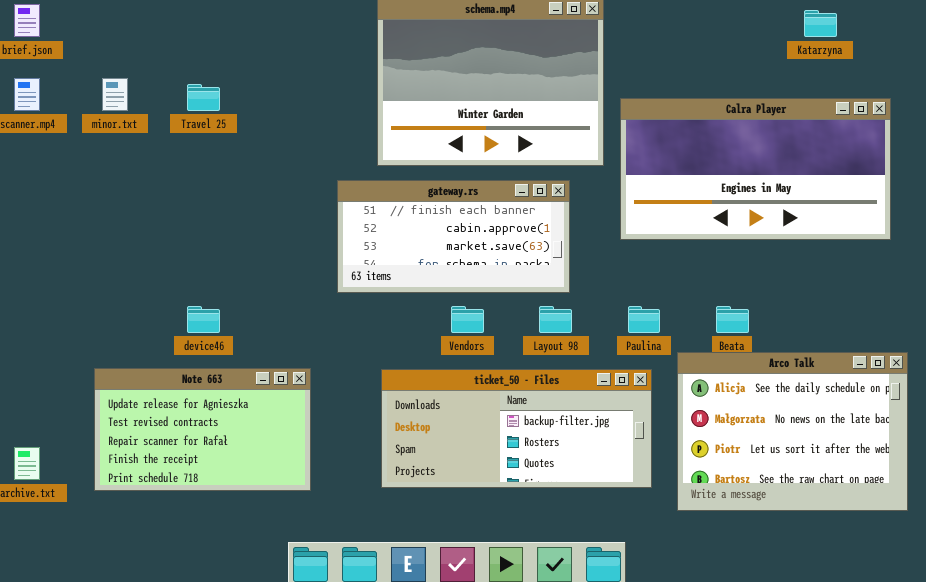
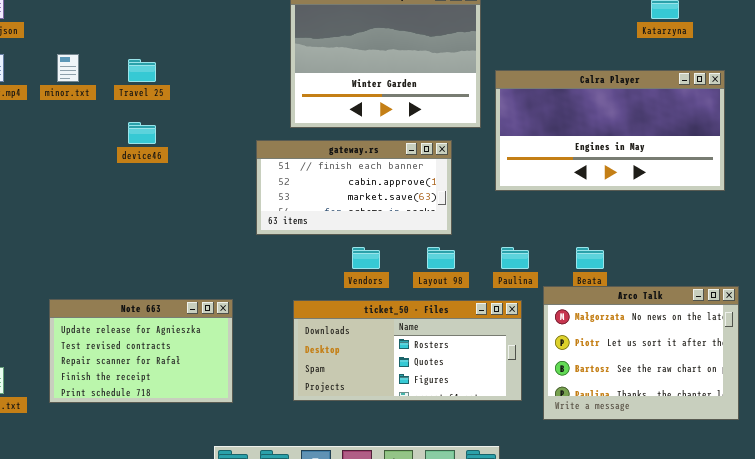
device46: [187,306,220,333] -> [128,122,156,144], moved
Arco Talk: [677,352,908,511] -> [543,286,739,420], scrolled down 1 row
ticket_50 - Files: [381,369,652,488] -> [293,300,522,401], scrolled down 1 row

